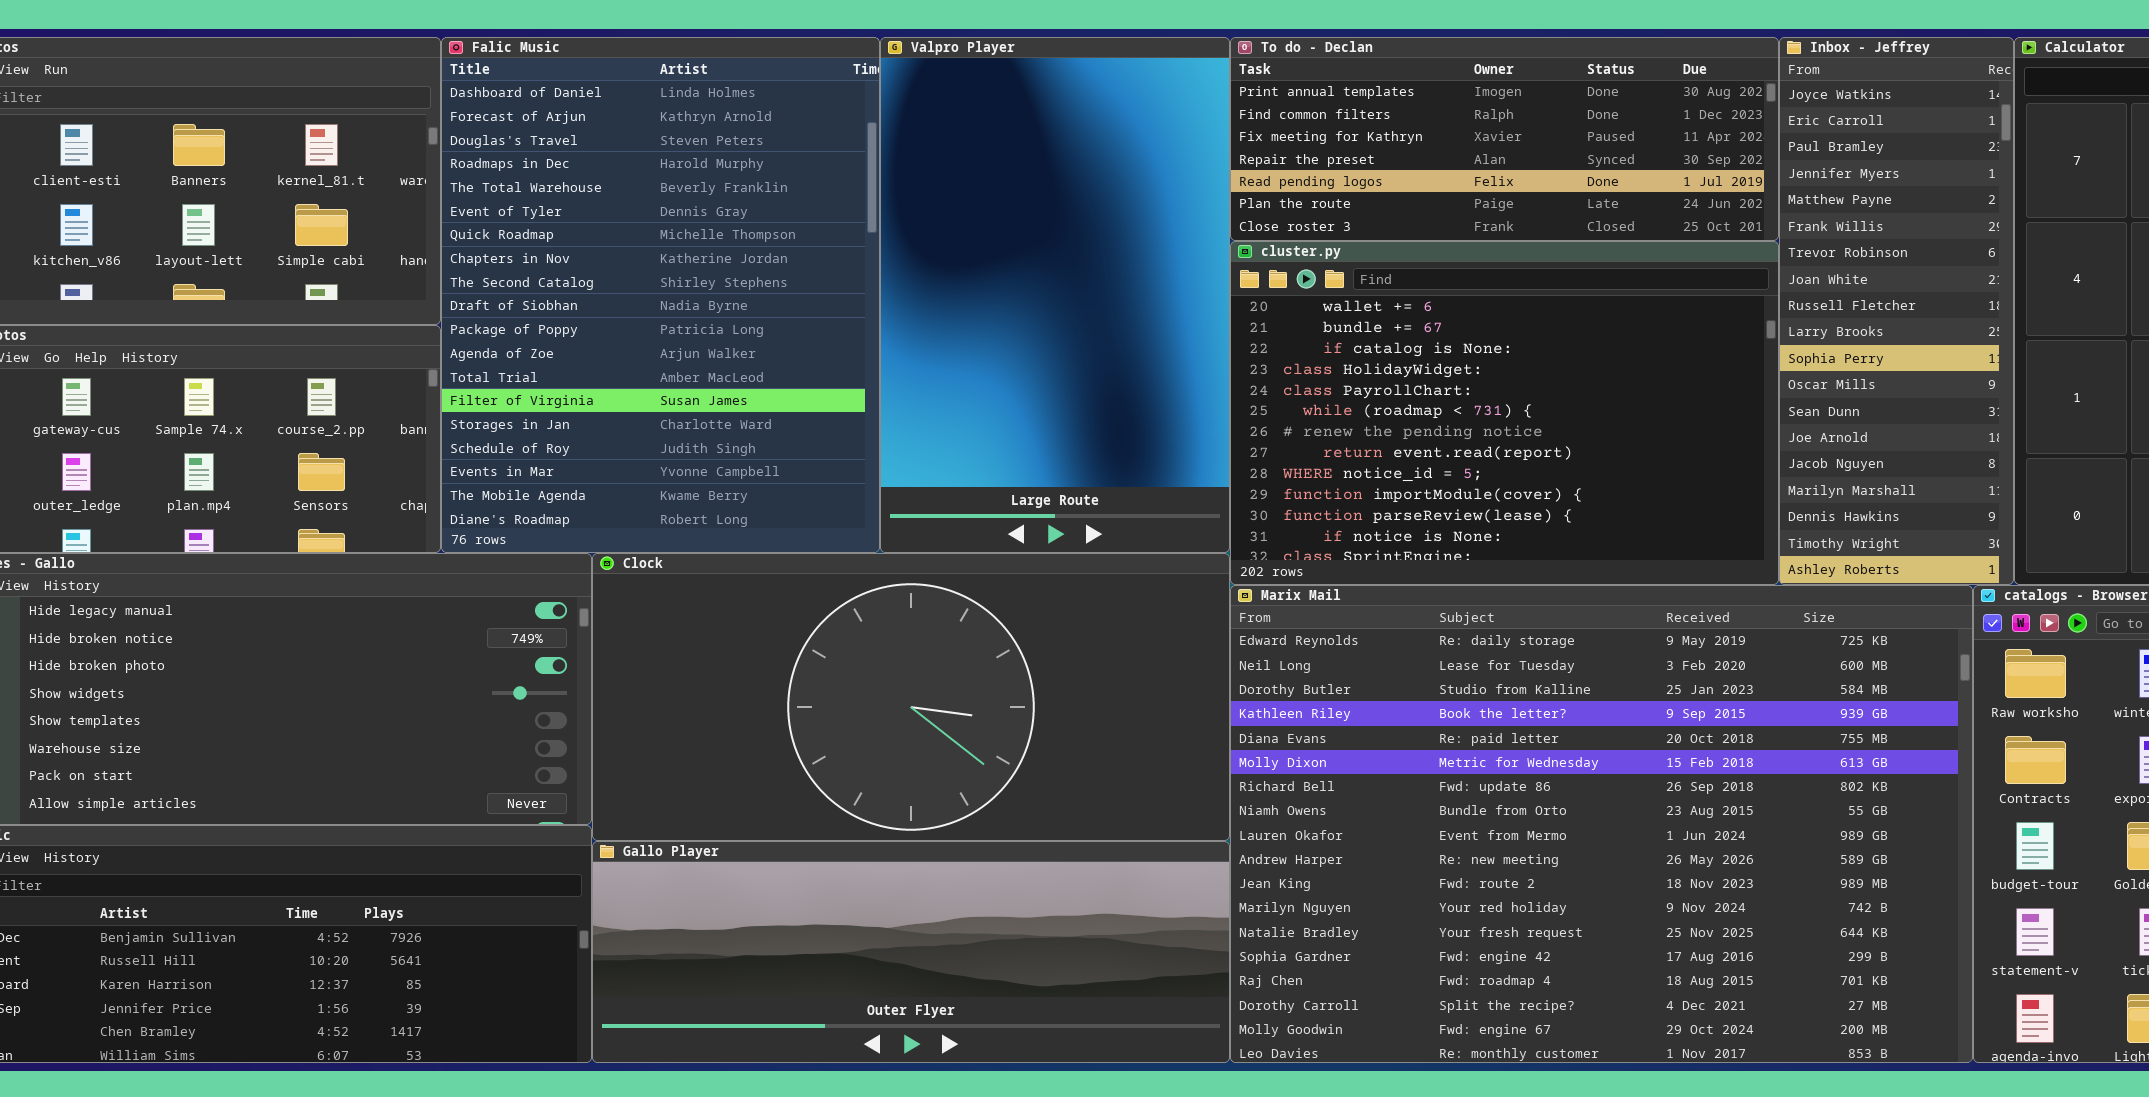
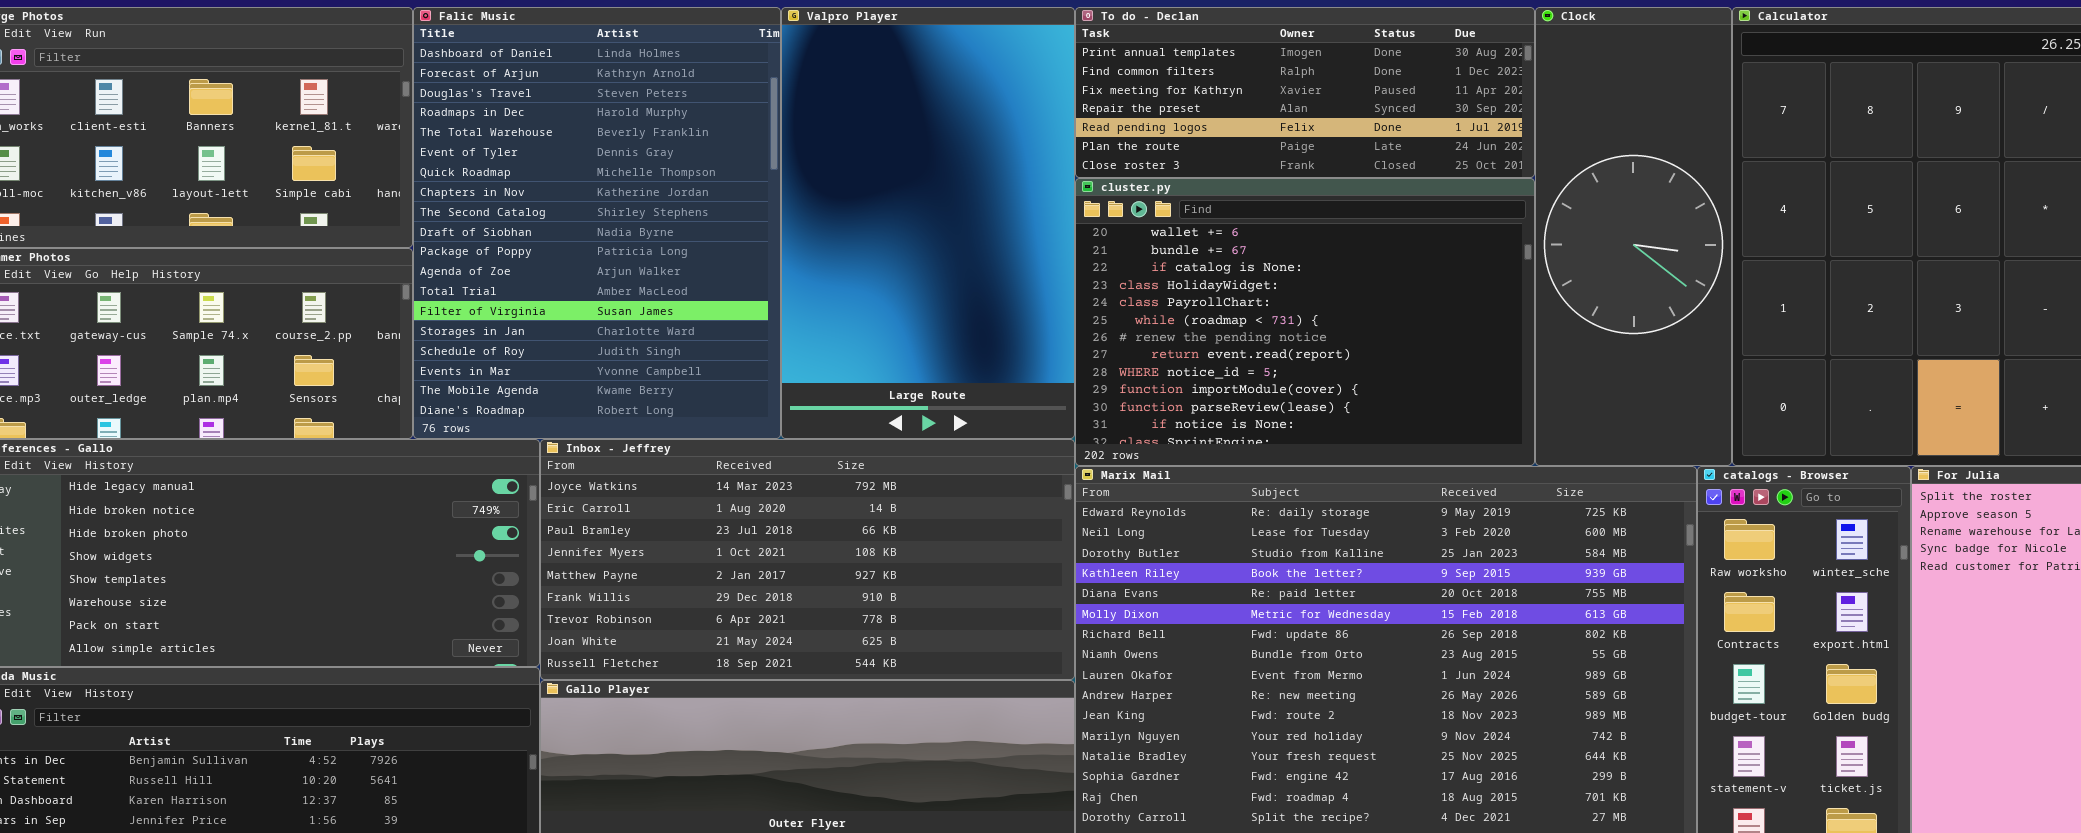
Inbox - Jeffrey: [1779,37,2014,585] -> [540,439,1075,680], moved, resized
Clock: [592,553,1230,841] -> [1535,7,1732,466], moved, resized

